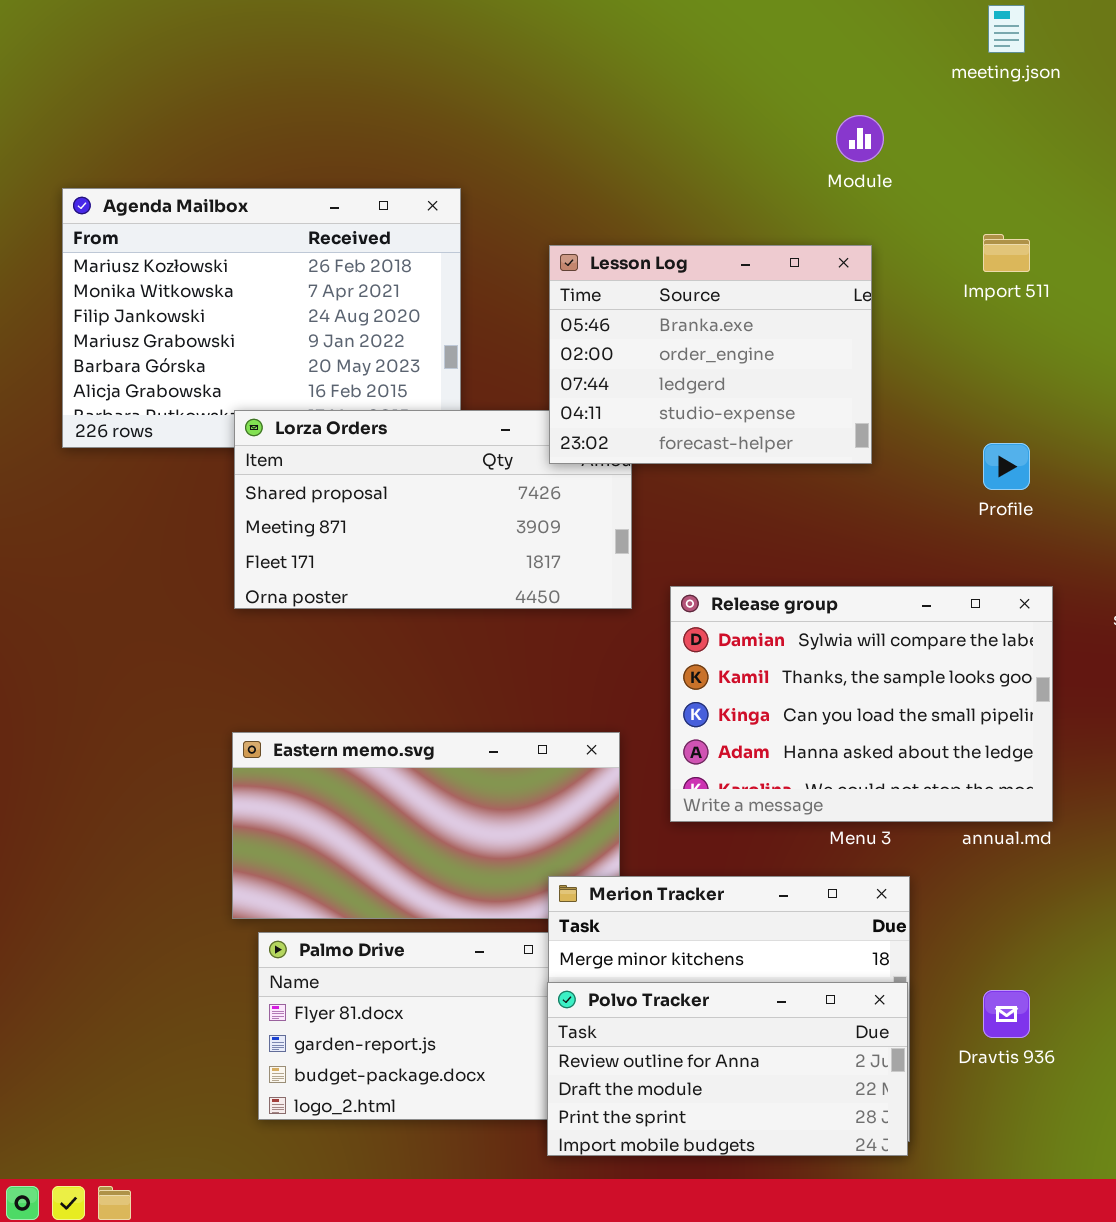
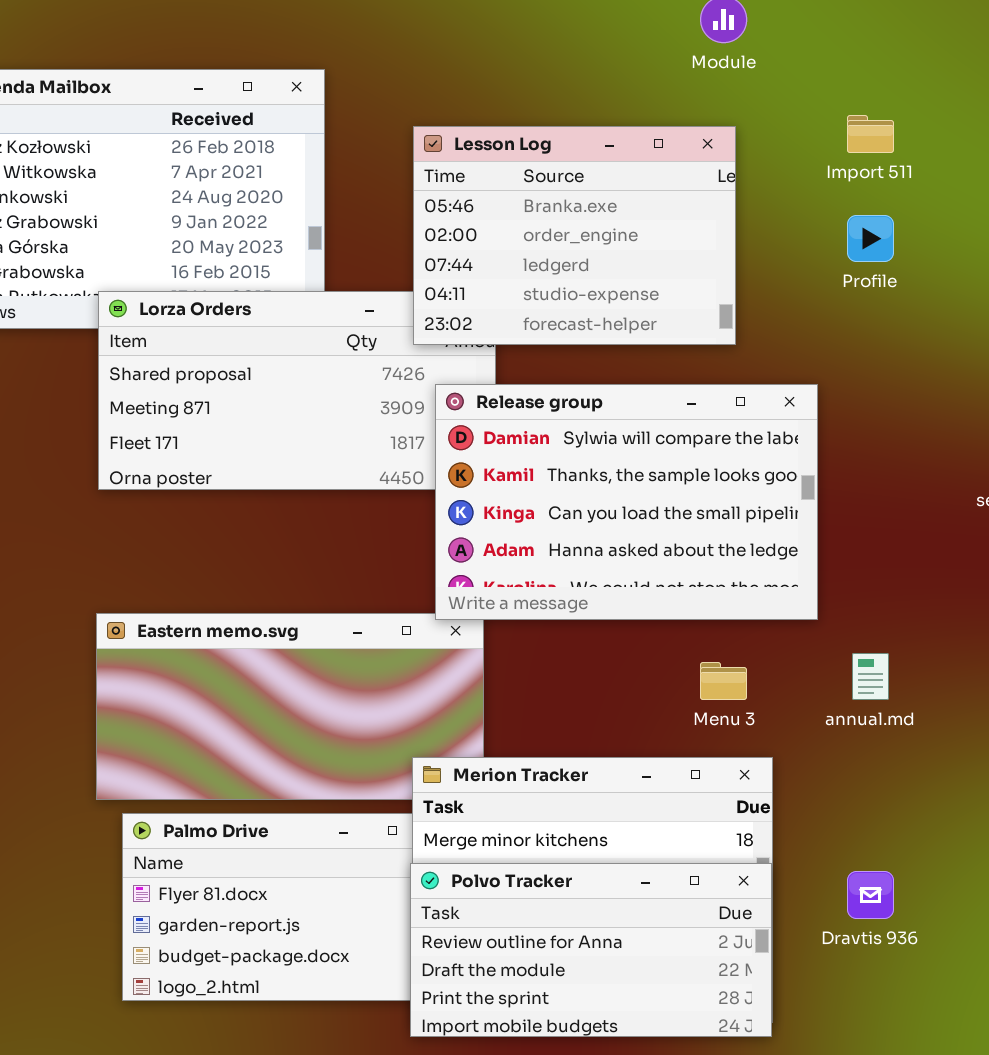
Profile: [983,443,1030,490] -> [847,215,894,262], moved
Release group: [670,586,1053,822] -> [435,384,818,620], moved

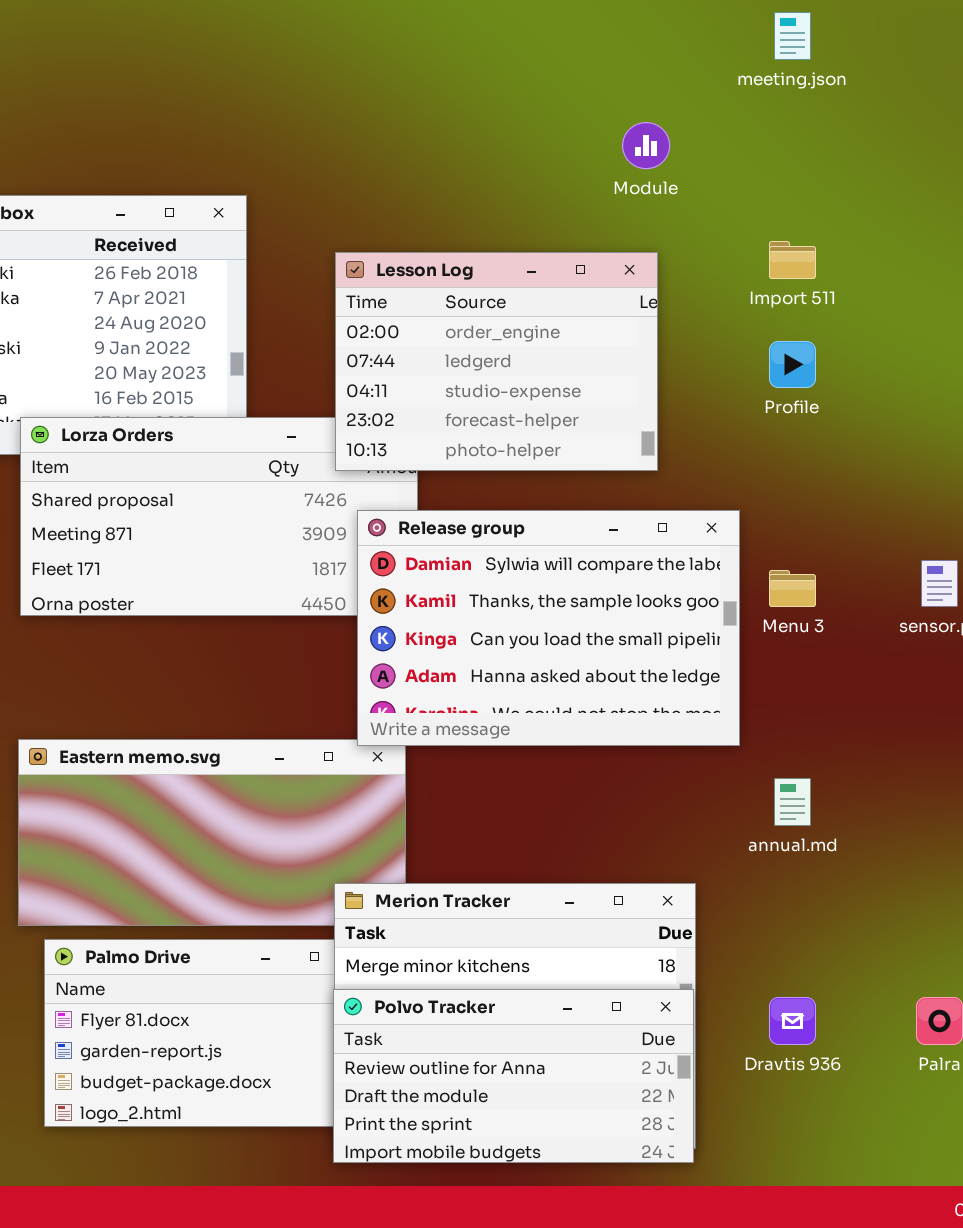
Lesson Log: [413,126,736,345] -> [335,252,658,471], scrolled down 1 row
Menu 3: [700,662,747,700] -> [769,570,816,607], moved

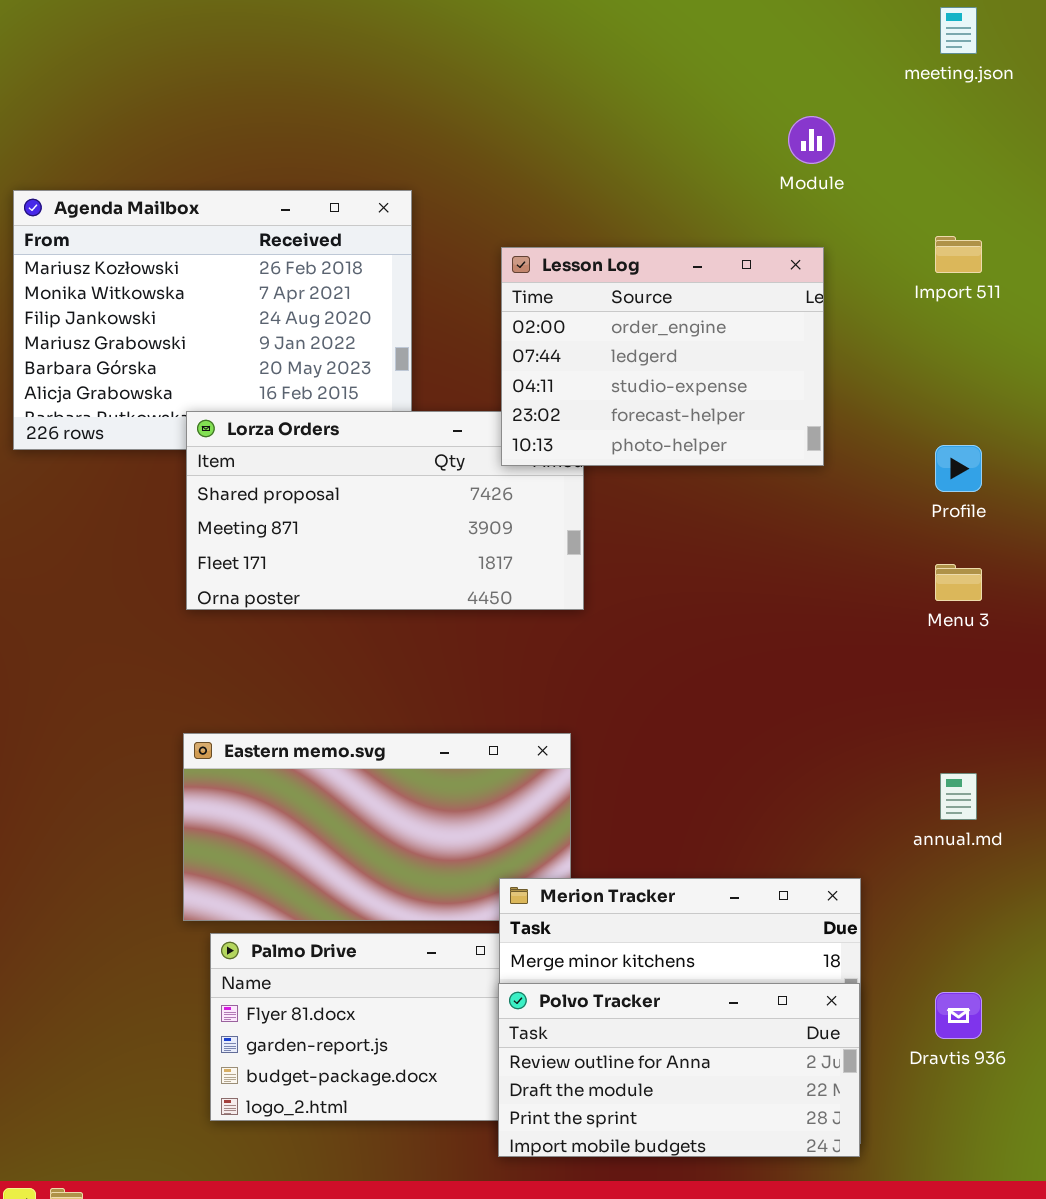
Profile: [769,341,816,388] -> [935,445,982,492], moved
Release group: [357,510,740,746] -> none, closed

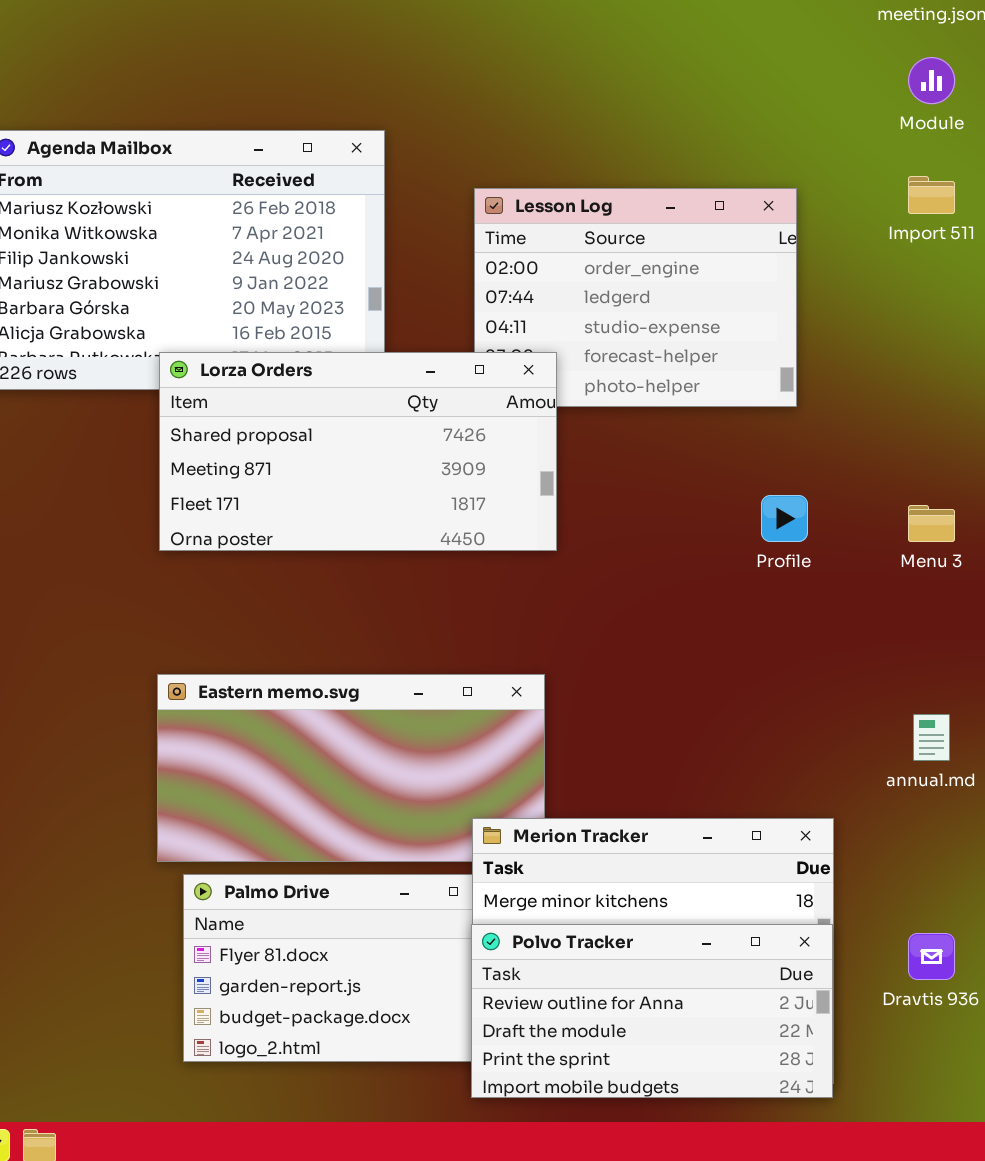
Module: [788,116,835,164] -> [908,57,955,104], moved
Lorza Orders: [186,411,584,610] -> [159,352,557,551], raised
Profile: [935,445,982,492] -> [761,495,808,542], moved

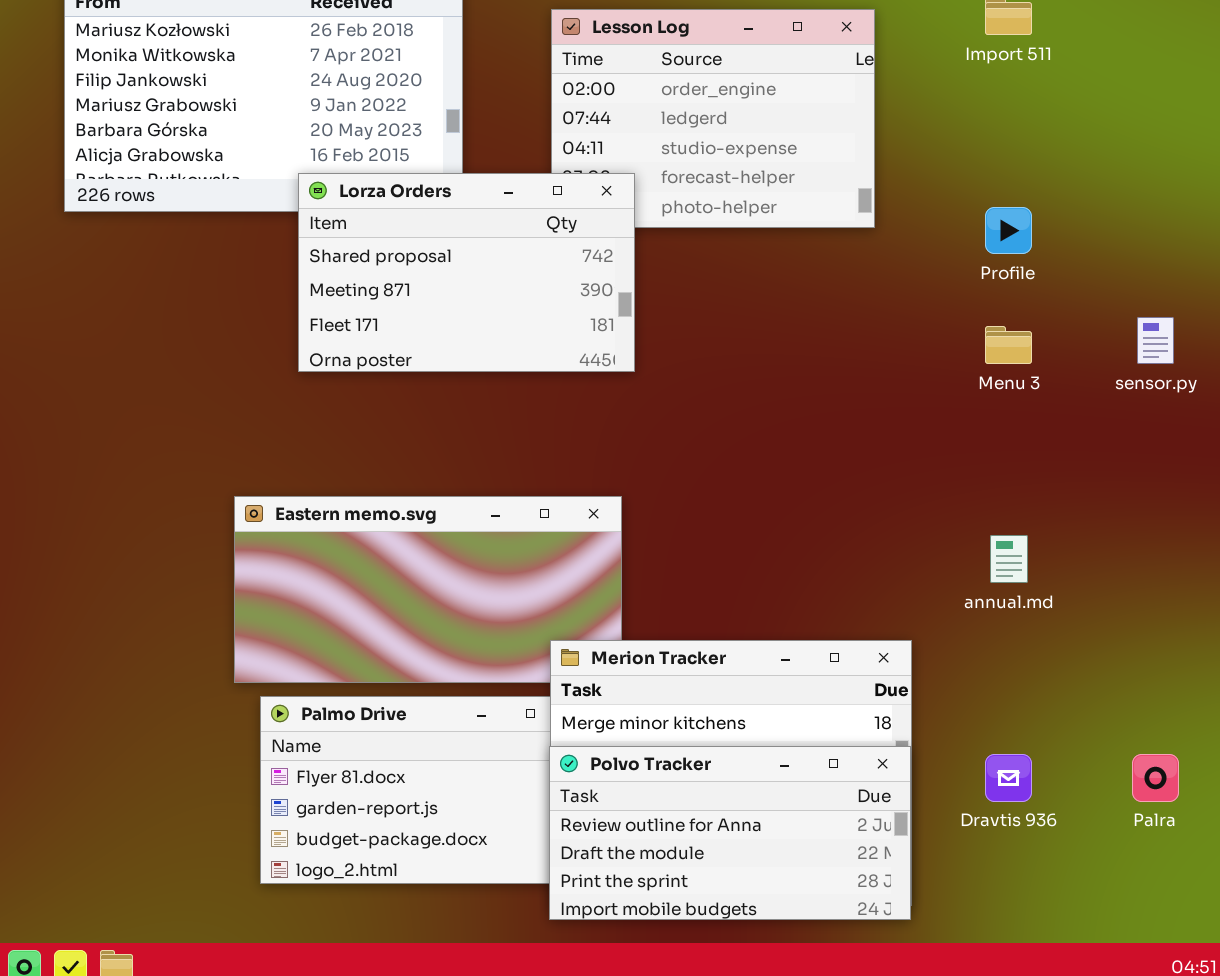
Lorza Orders: [159,352,557,551] -> [298,173,635,372], resized
Profile: [761,495,808,542] -> [985,207,1032,254], moved

